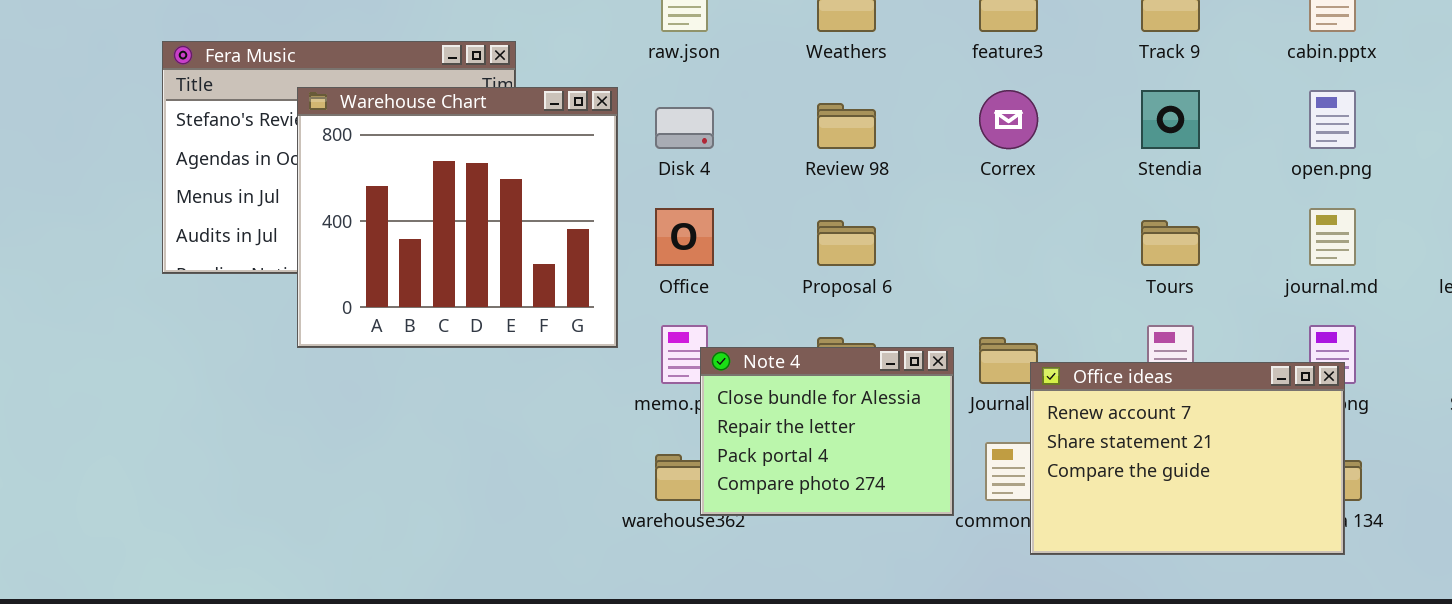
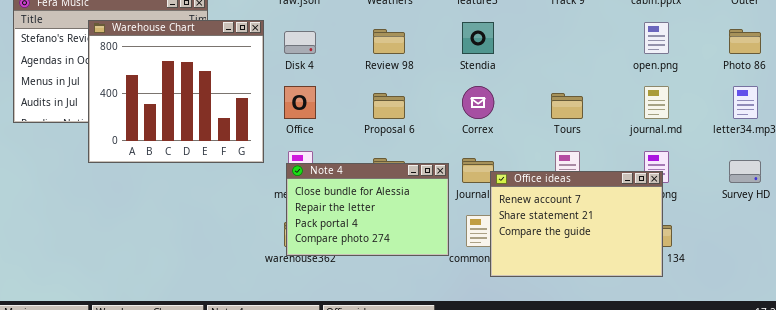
Correx: [979,90,1038,149] -> [462,86,494,119], moved
Stendia: [1141,90,1200,149] -> [462,22,494,54], moved
Note 4: [700,347,954,516] -> [286,163,449,256], resized

